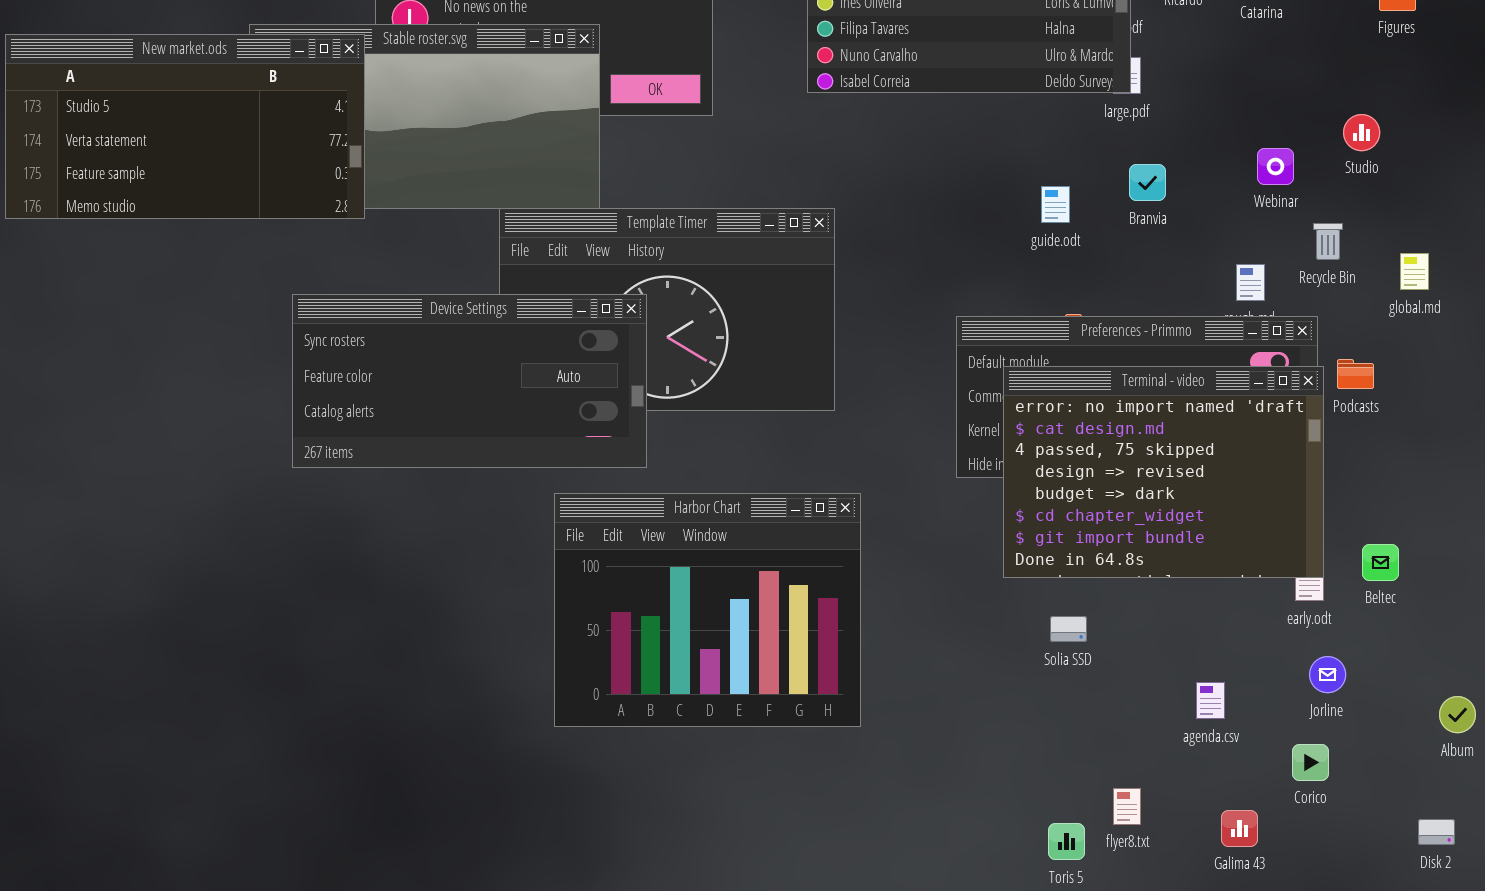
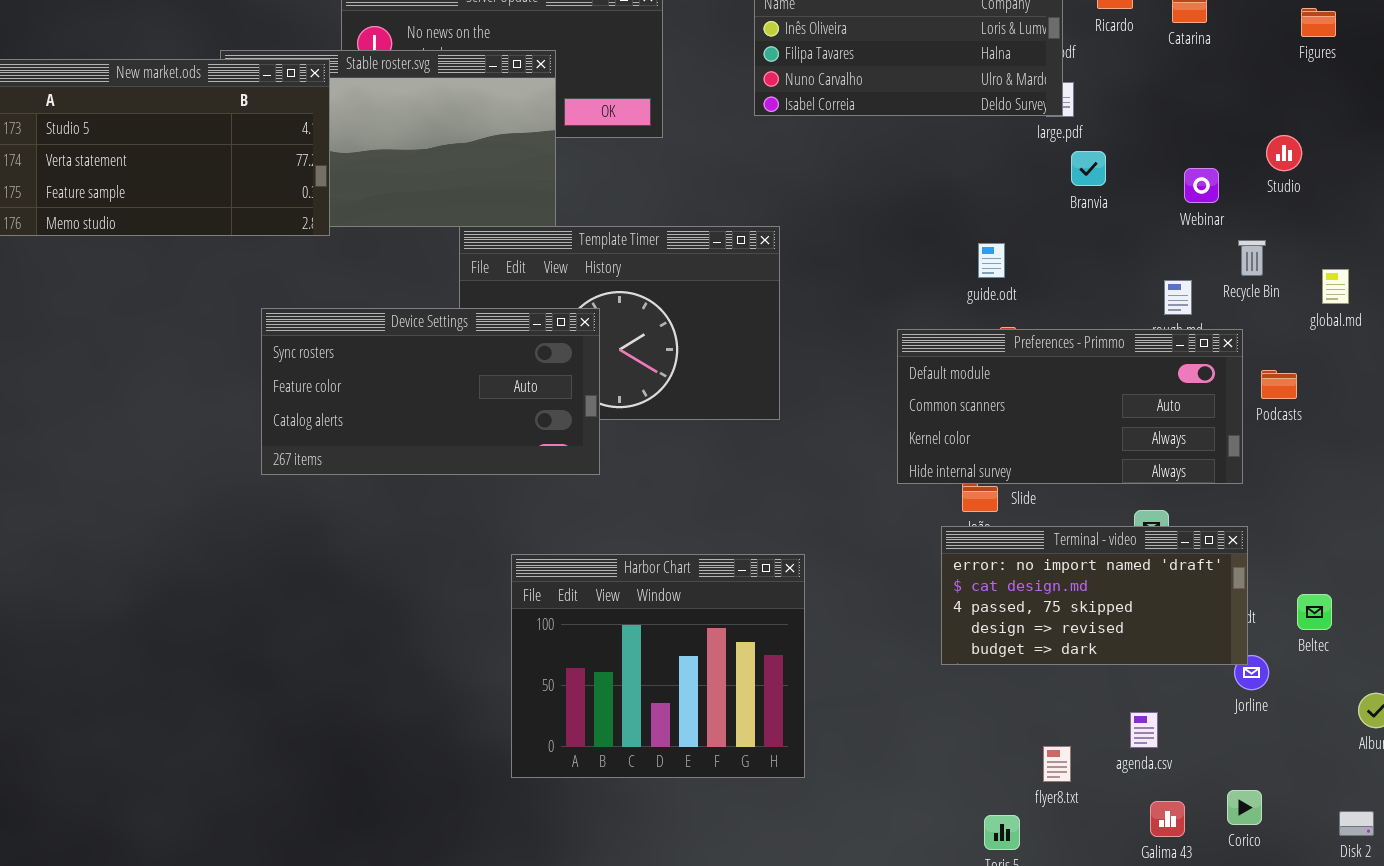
Branvia: [1129,164,1166,201] -> [1071,151,1106,186], moved
guide.odt: [1041,186,1070,223] -> [978,243,1005,278], moved
Terminal - video: [1003,366,1324,578] -> [941,526,1248,665], moved, resized
Harbor Chart: [554,493,861,727] -> [511,554,805,778], moved
Beltec: [1362,544,1399,581] -> [1297,594,1332,630], moved
agenda.csv: [1196,682,1225,719] -> [1130,712,1158,748], moved
Corico: [1292,744,1329,781] -> [1227,790,1262,825], moved
flyer8.txt: [1113,788,1141,825] -> [1043,746,1071,782], moved

